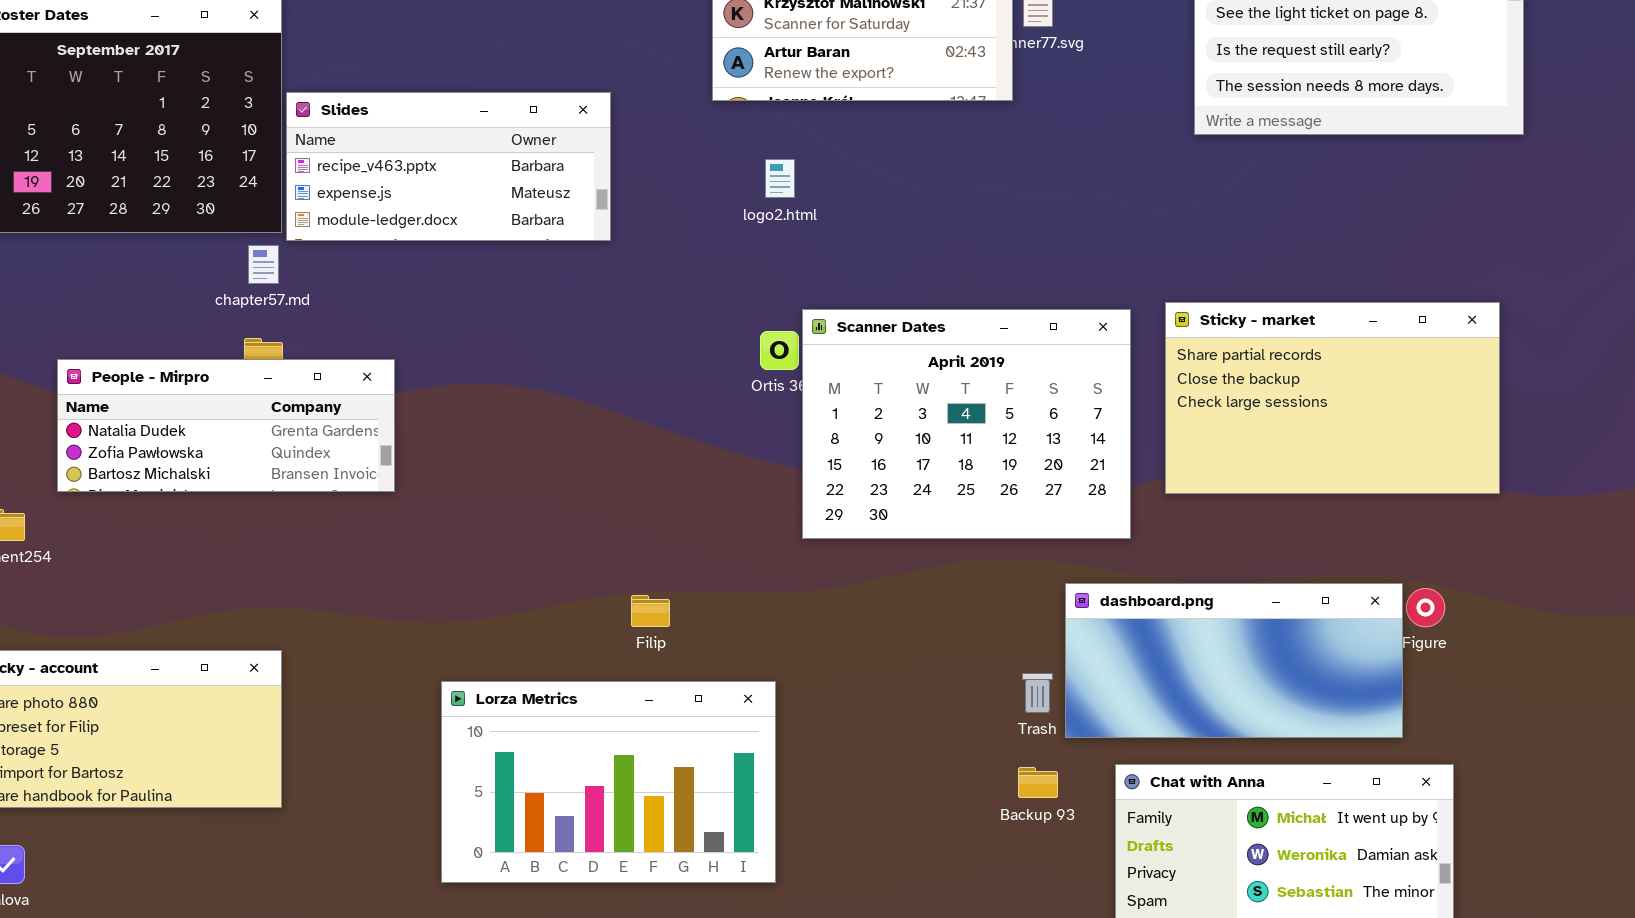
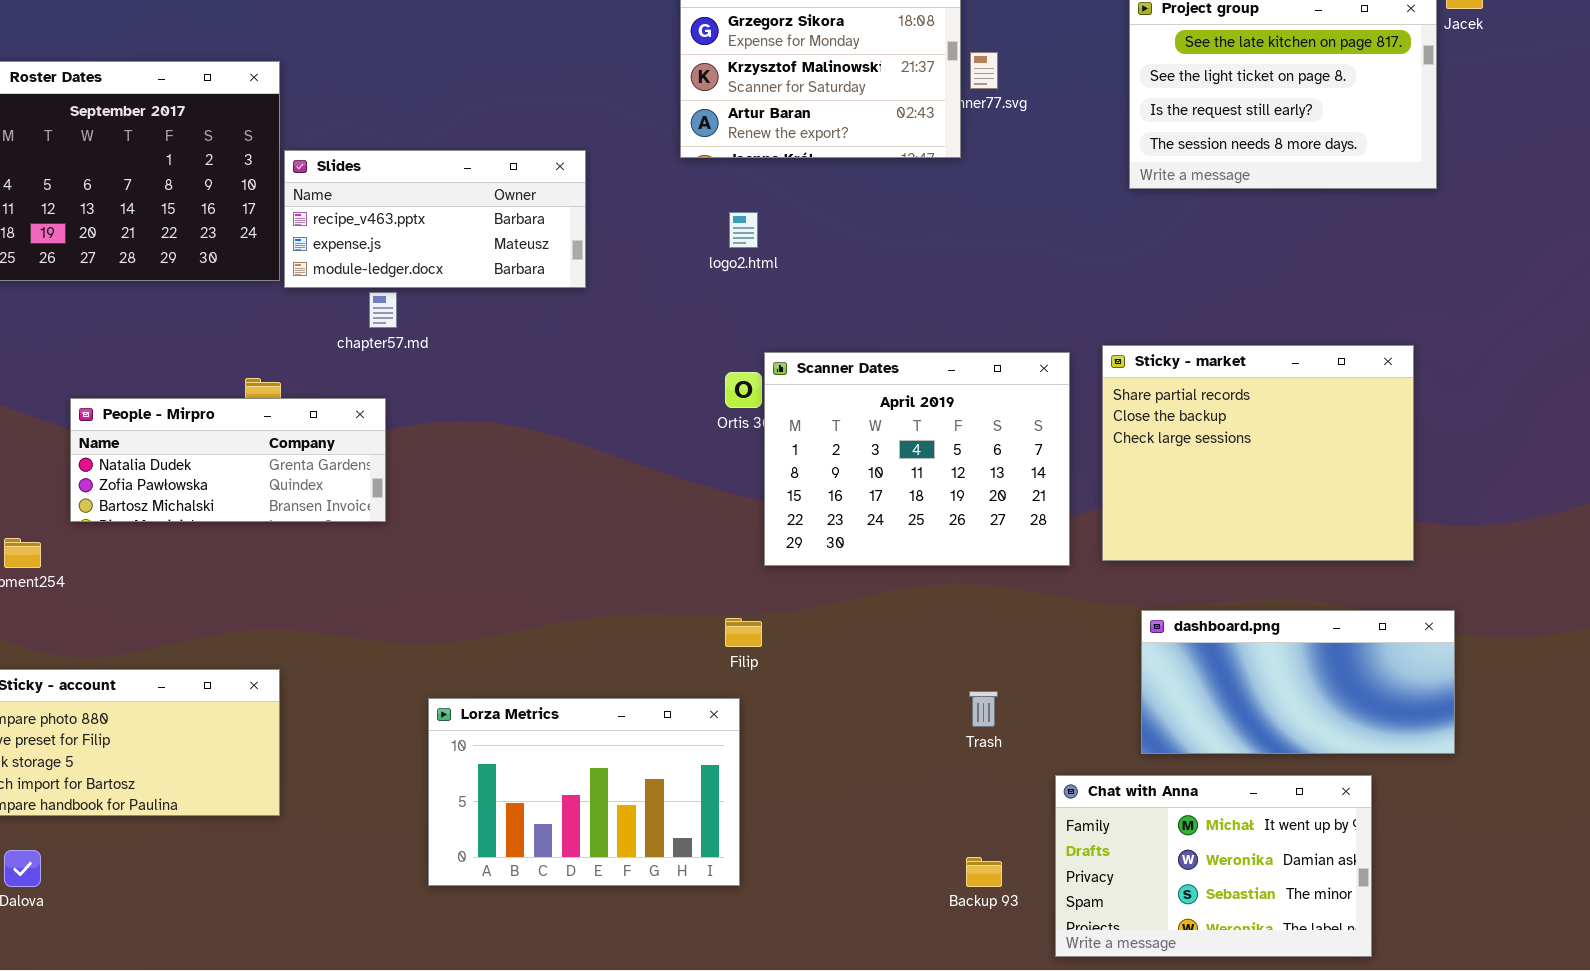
chapter57.md: [248,245,279,284] -> [369,292,397,328], moved
Sticky - market: [1165,302,1500,494] -> [1102,345,1414,561], resized
dashboard.png: [1065,583,1403,738] -> [1141,610,1455,754], moved
Filip: [631,595,670,627] -> [725,618,762,647], moved
Backup 93: [1018,767,1058,798] -> [966,857,1002,887], moved

